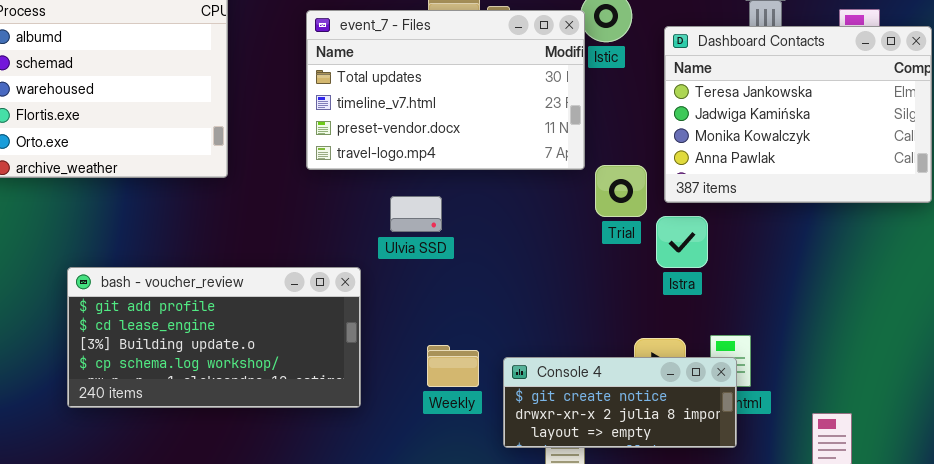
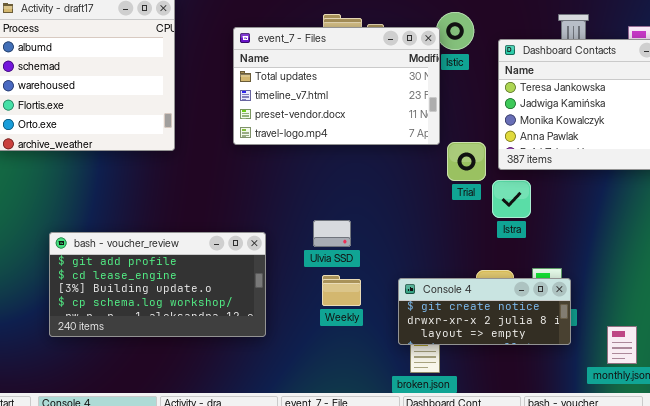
Ulvia SSD: [390,196,442,232] -> [313,220,351,247], moved
bash - voucher_review: [67,267,361,408] -> [49,232,266,337], moved
Console 4: [503,357,737,448] -> [398,278,571,345], moved

